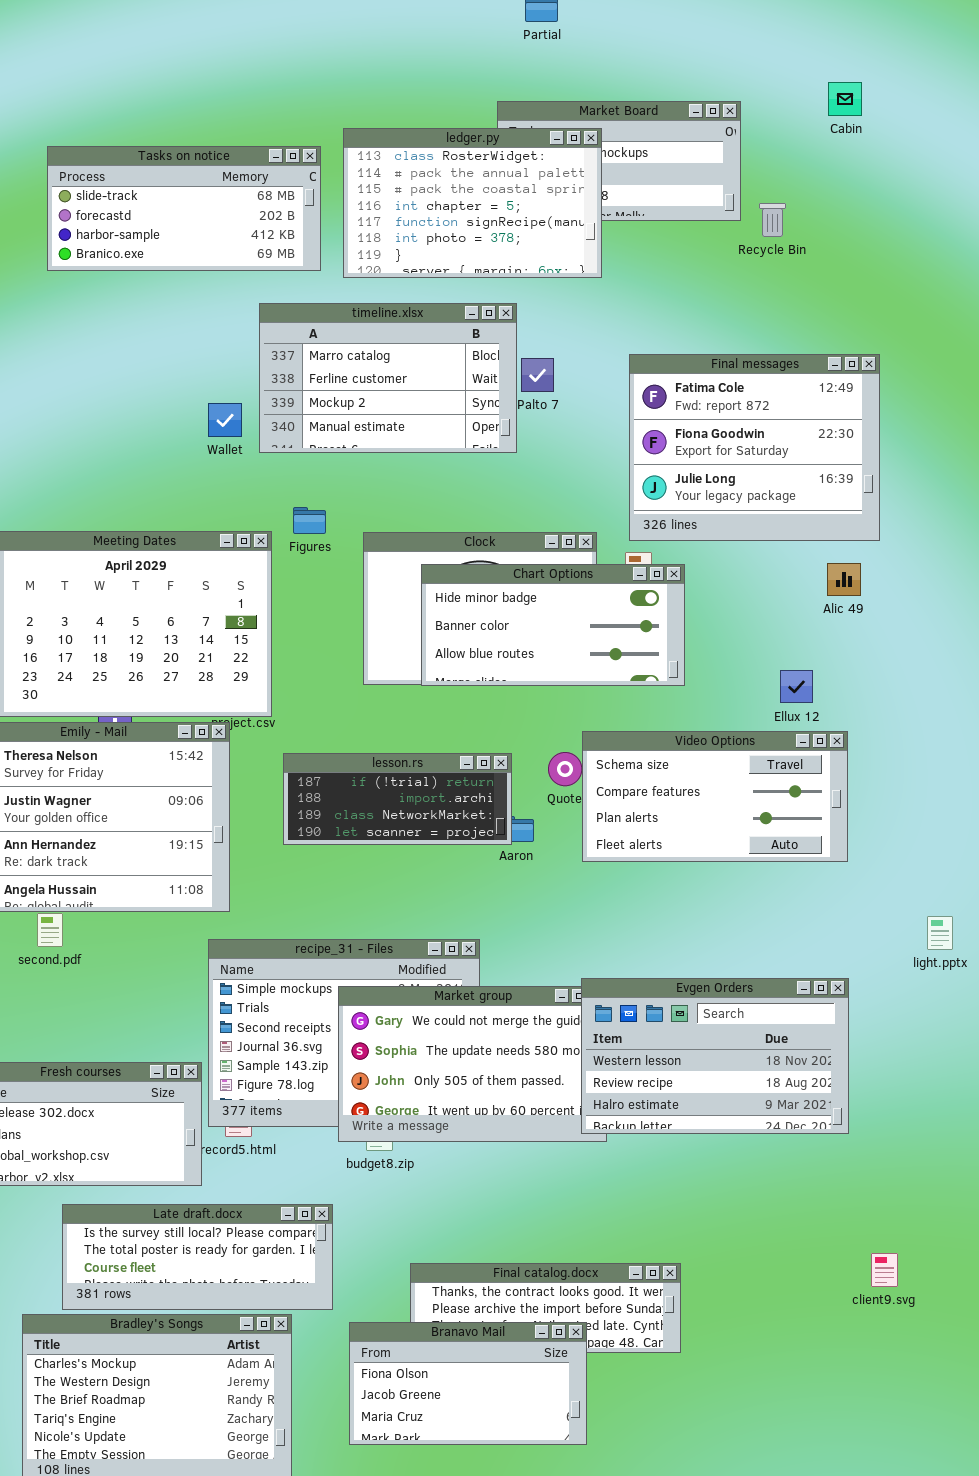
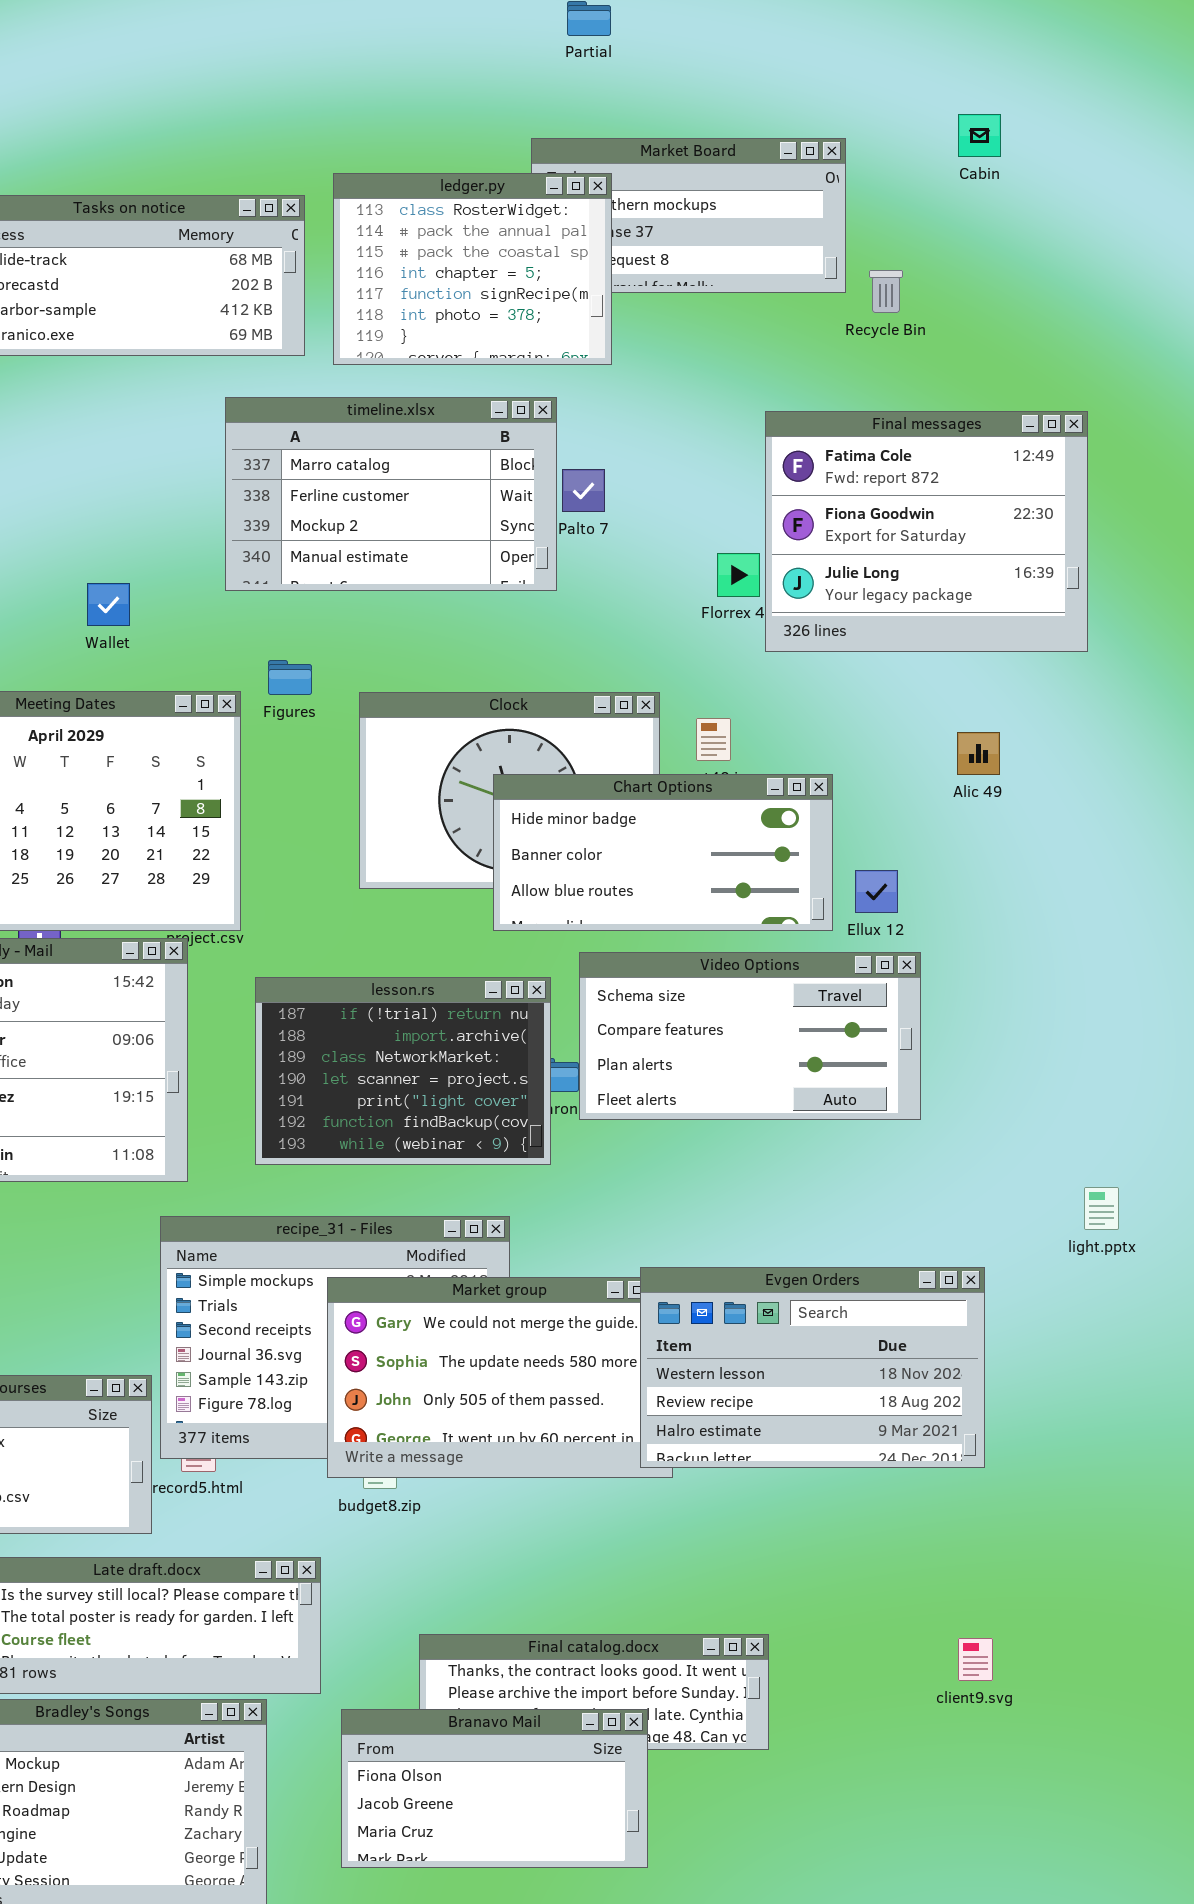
ledger.py: [343,128,602,278] -> [333,173,612,365], resized
Final messages: [629,354,880,541] -> [765,411,1088,652], moved
Wallet: [208,403,242,437] -> [87,583,130,626], moved
Chart Options: [421,564,685,686] -> [493,774,833,931], moved
Ellux 12: [780,670,813,703] -> [855,870,898,913], moved
Video Options: [582,731,848,862] -> [579,952,921,1120], moved
lesson.rs: [283,753,512,845] -> [255,977,551,1165], resized
client9.svg: [871,1253,898,1287] -> [958,1638,993,1681], moved

